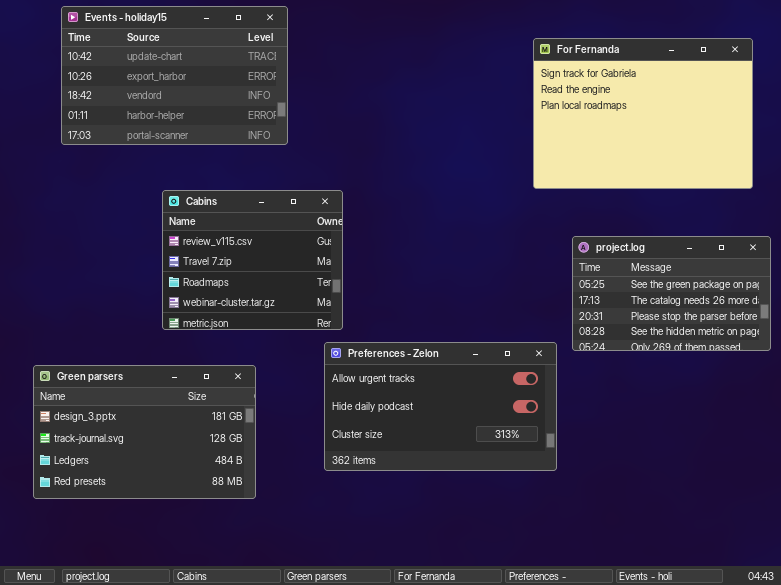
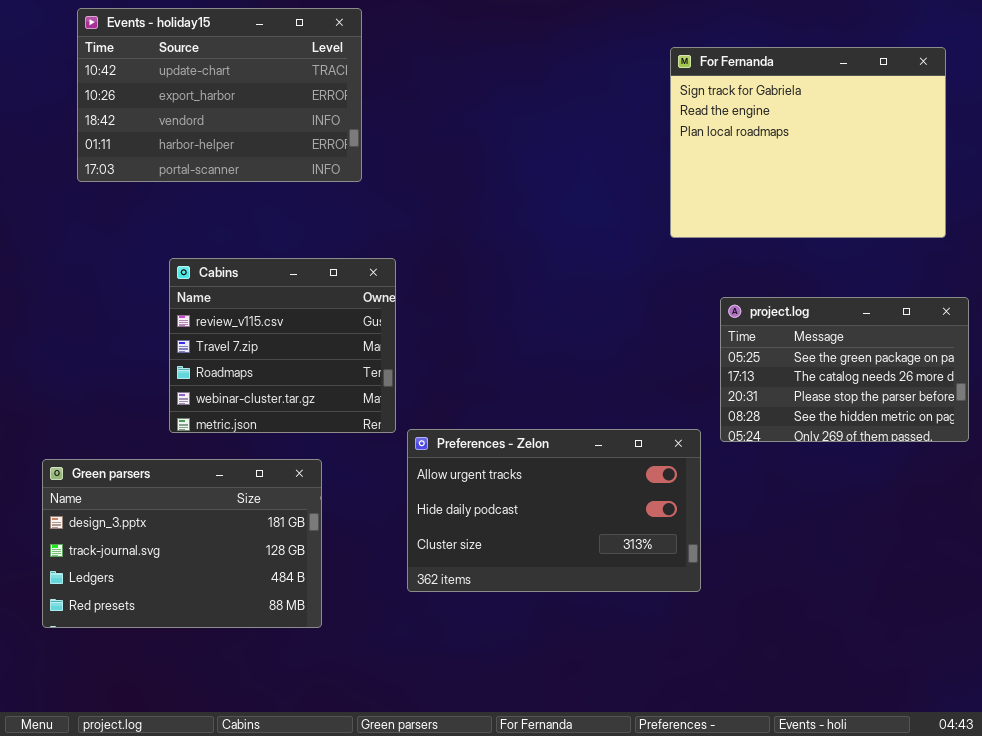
Cabins: [162,190,343,330] -> [169,258,396,433], moved

